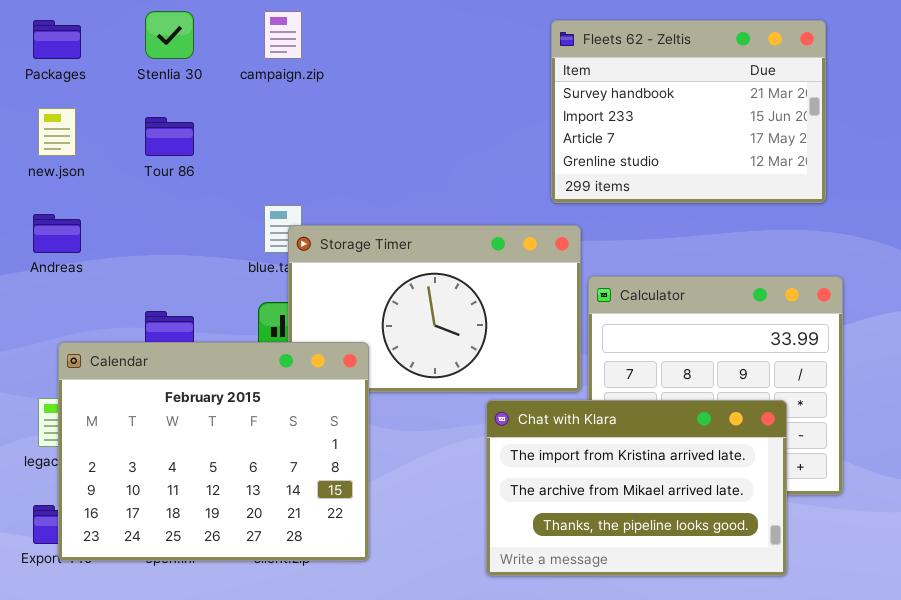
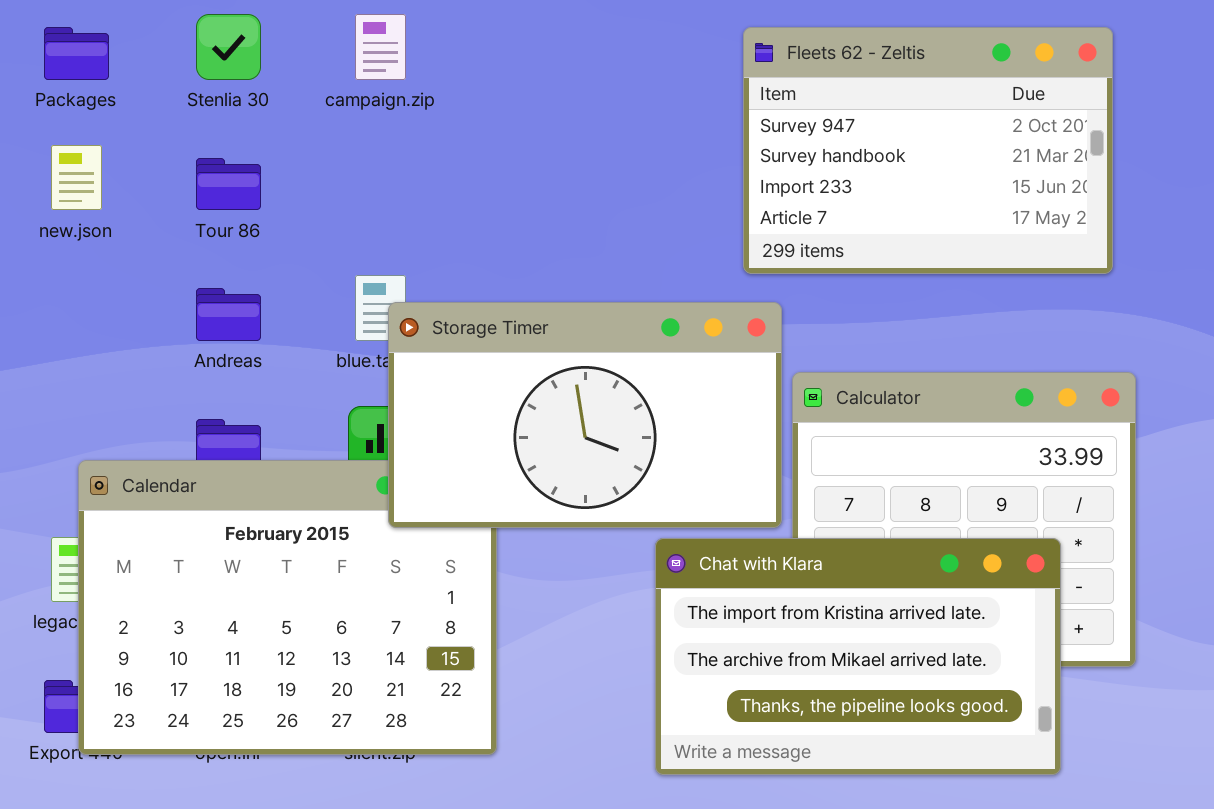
Fleets 62 - Zeltis: [551,20,826,203] -> [743,27,1113,274], scrolled up 1 row
Andreas: [33,214,81,253] -> [196,288,261,341], moved
Storage Timer: [288,225,581,392] -> [388,302,782,528], raised

